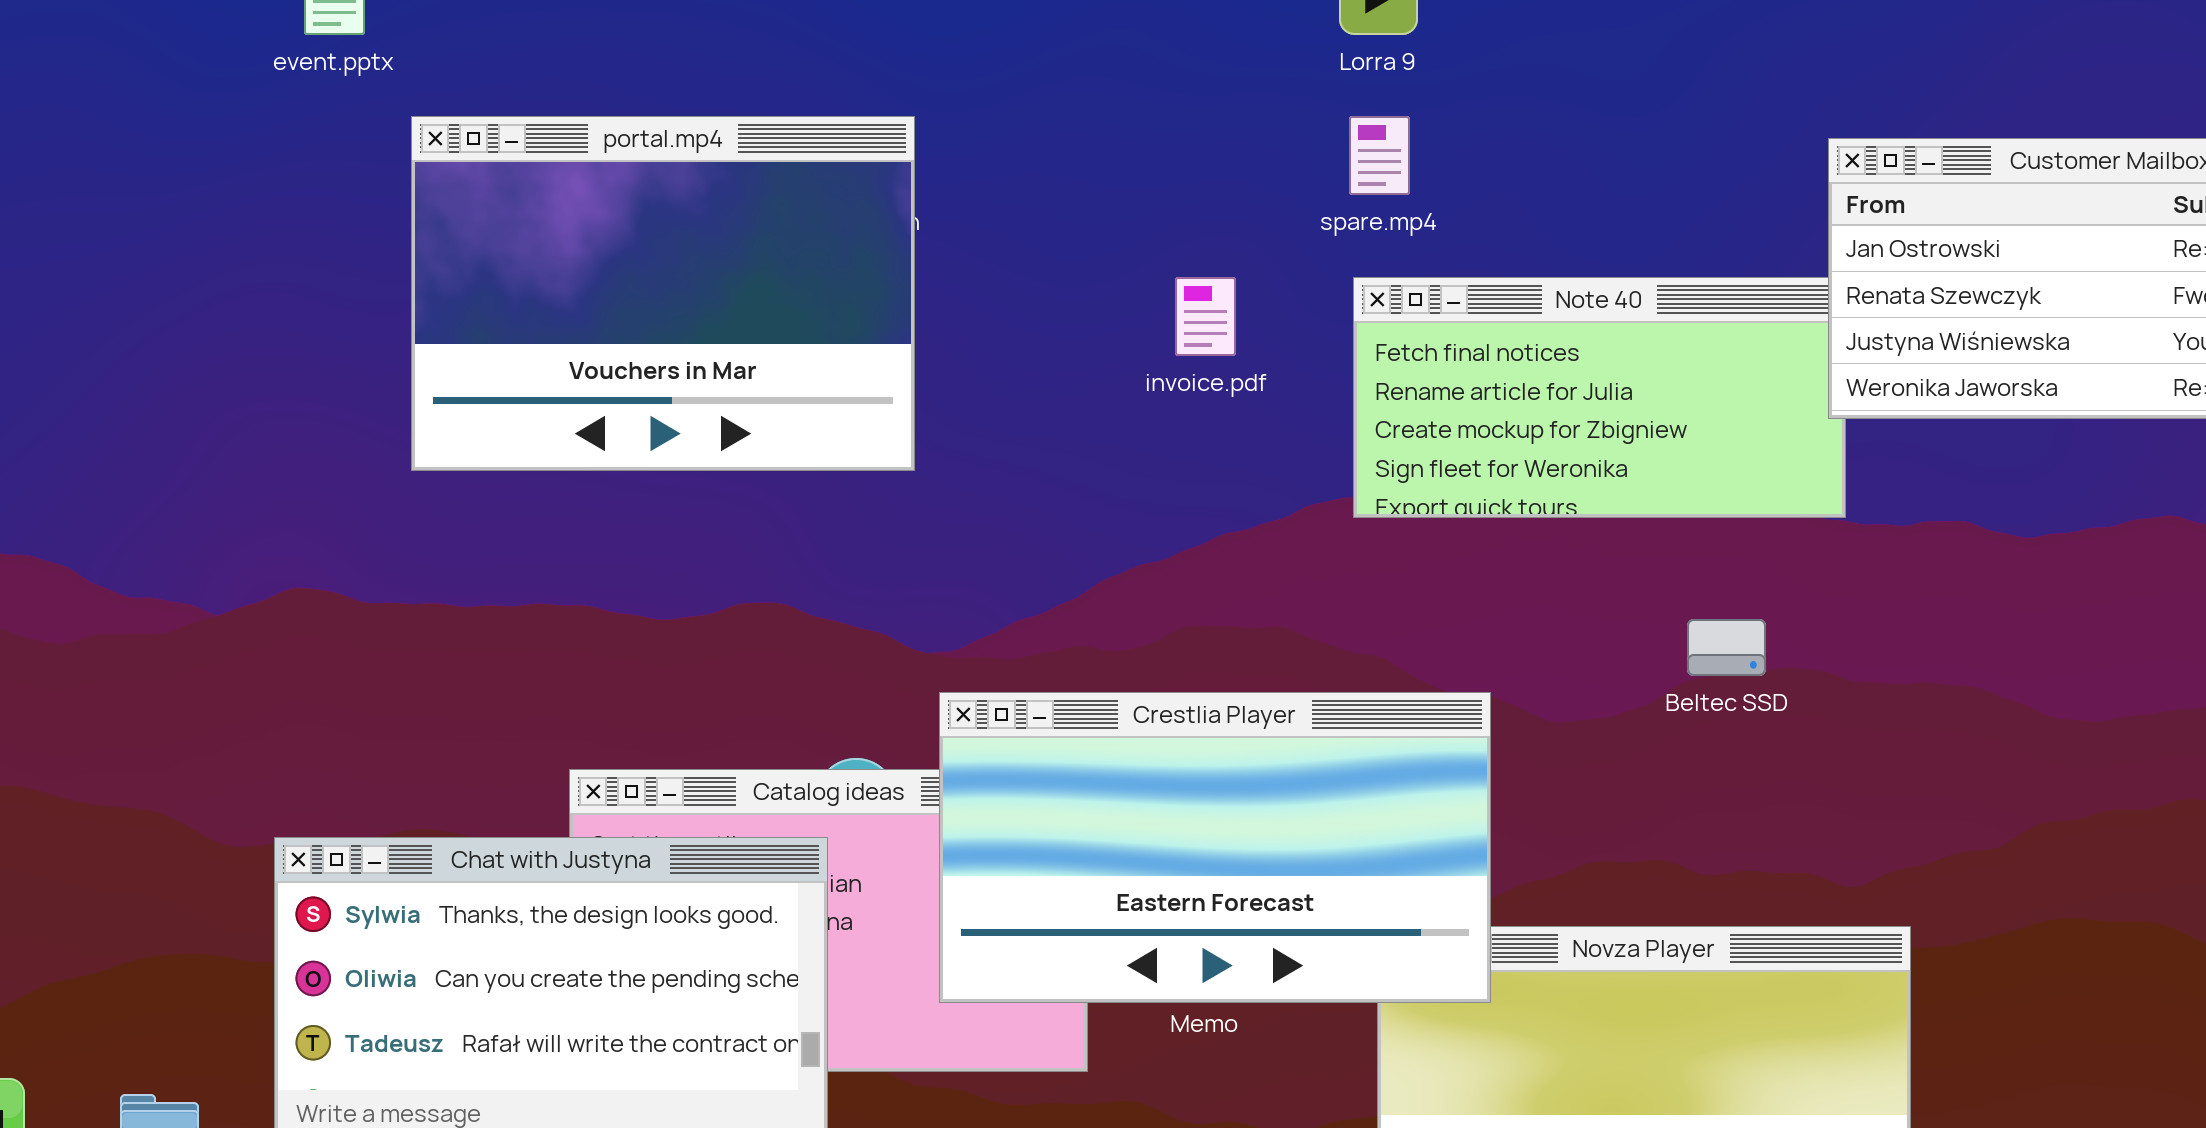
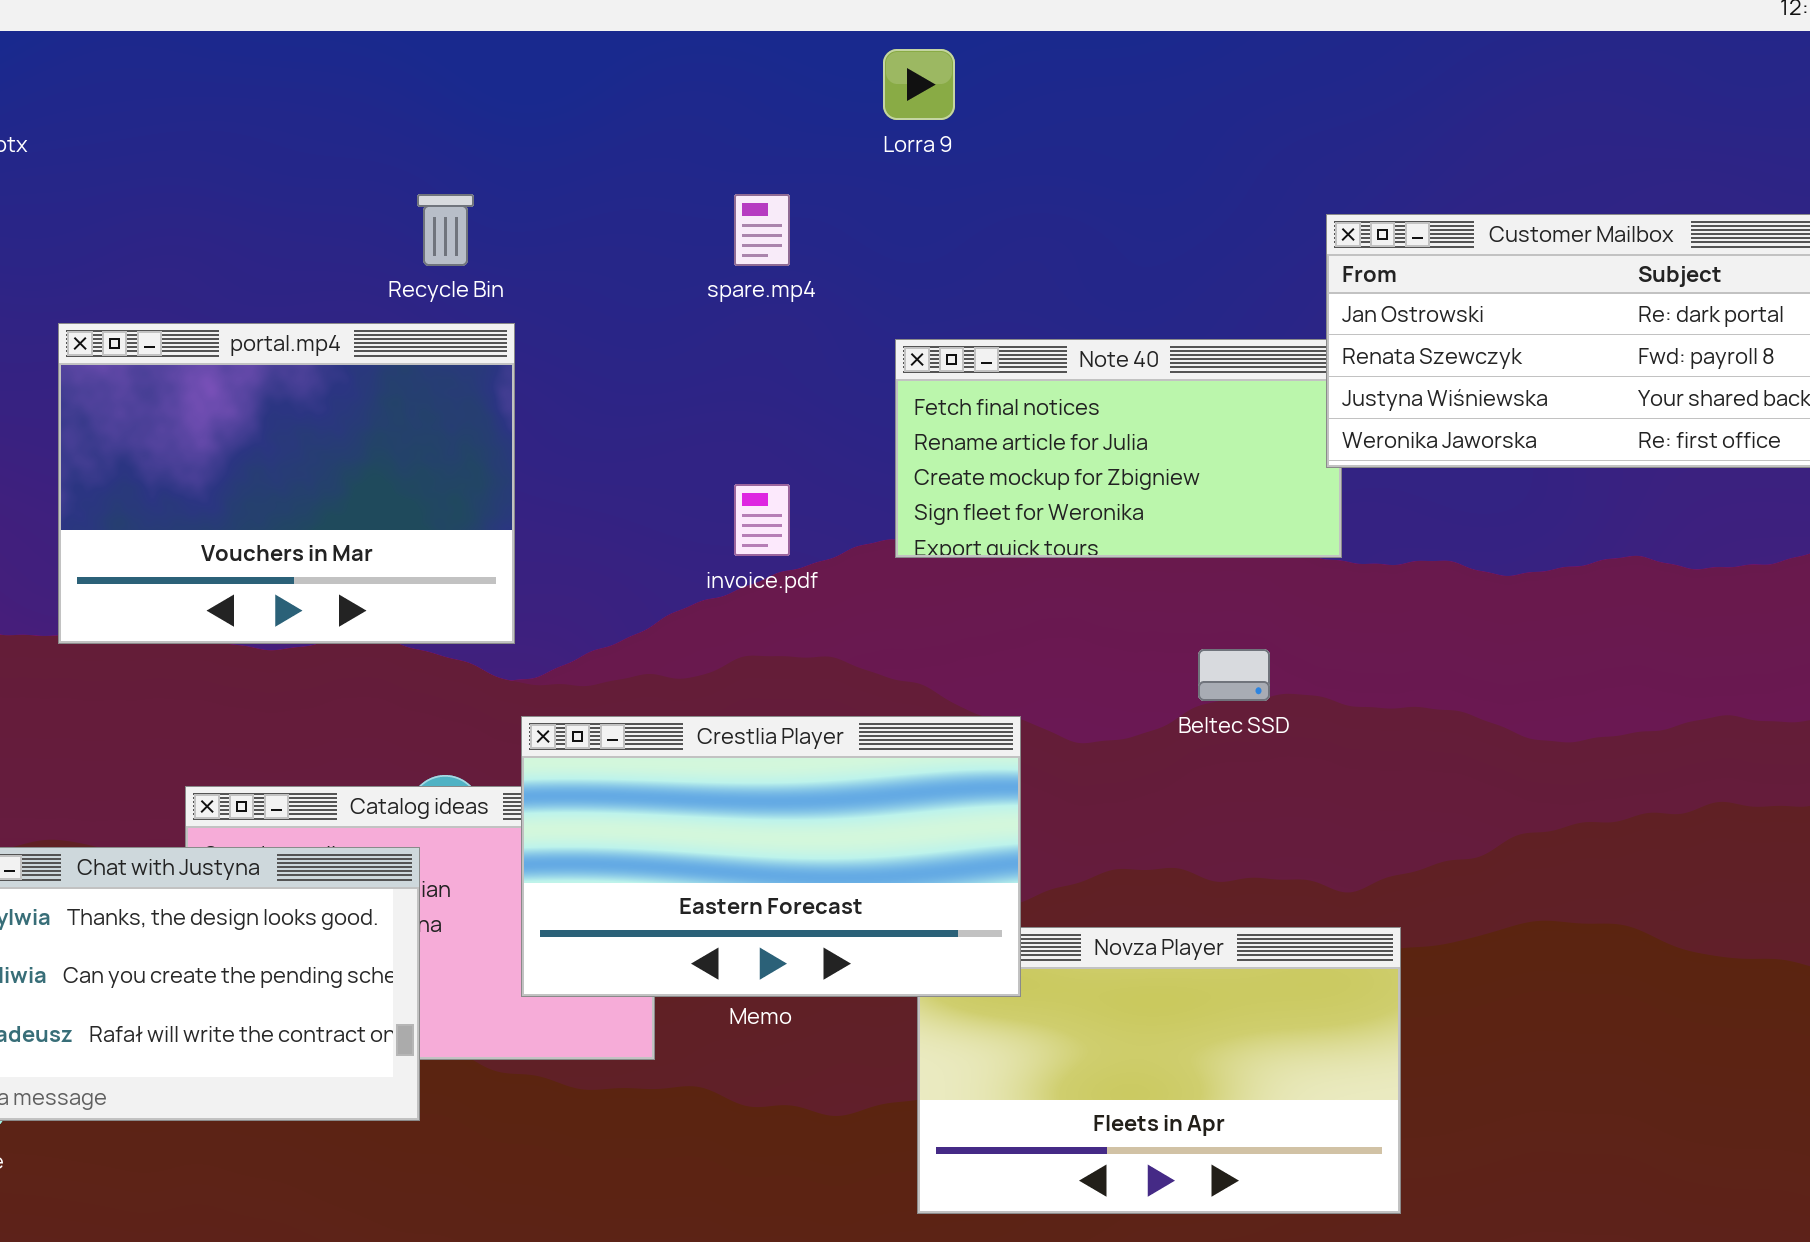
portal.mp4: [411,116,915,471] -> [58,323,515,644], moved
spare.mp4: [1349,116,1410,195] -> [734,194,790,266], moved
invoice.pdf: [1175,277,1236,356] -> [734,484,790,556], moved

